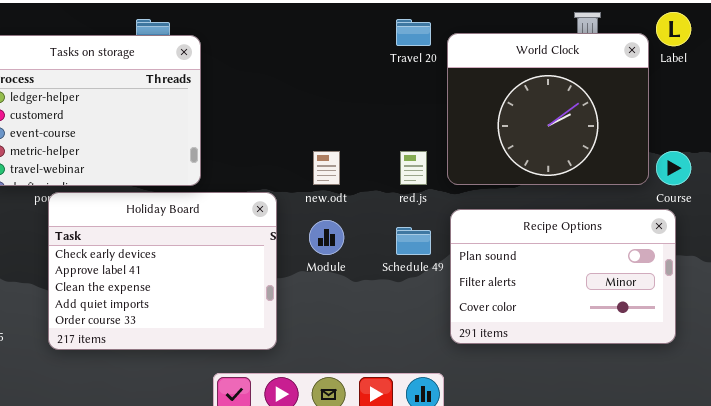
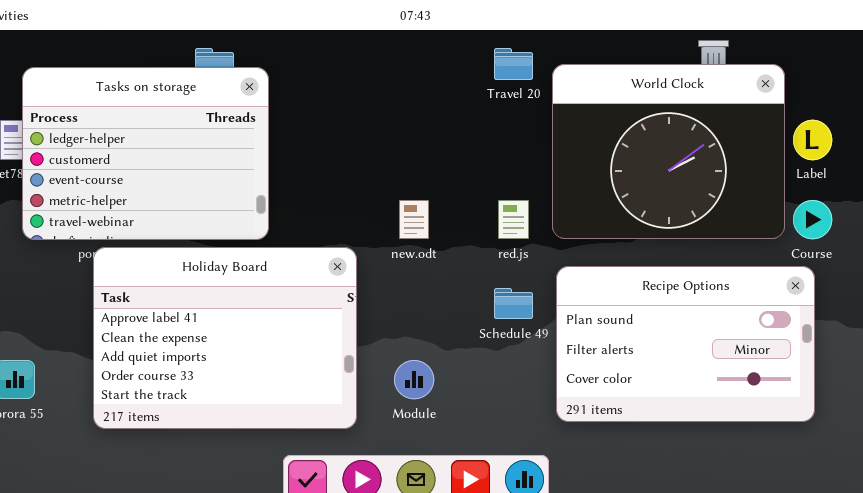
Label: [656,12,691,46] -> [793,120,832,160], moved
Holiday Board: [48,192,277,350] -> [93,247,357,429], scrolled down 1 row
Module: [309,220,344,255] -> [394,360,434,399], moved

